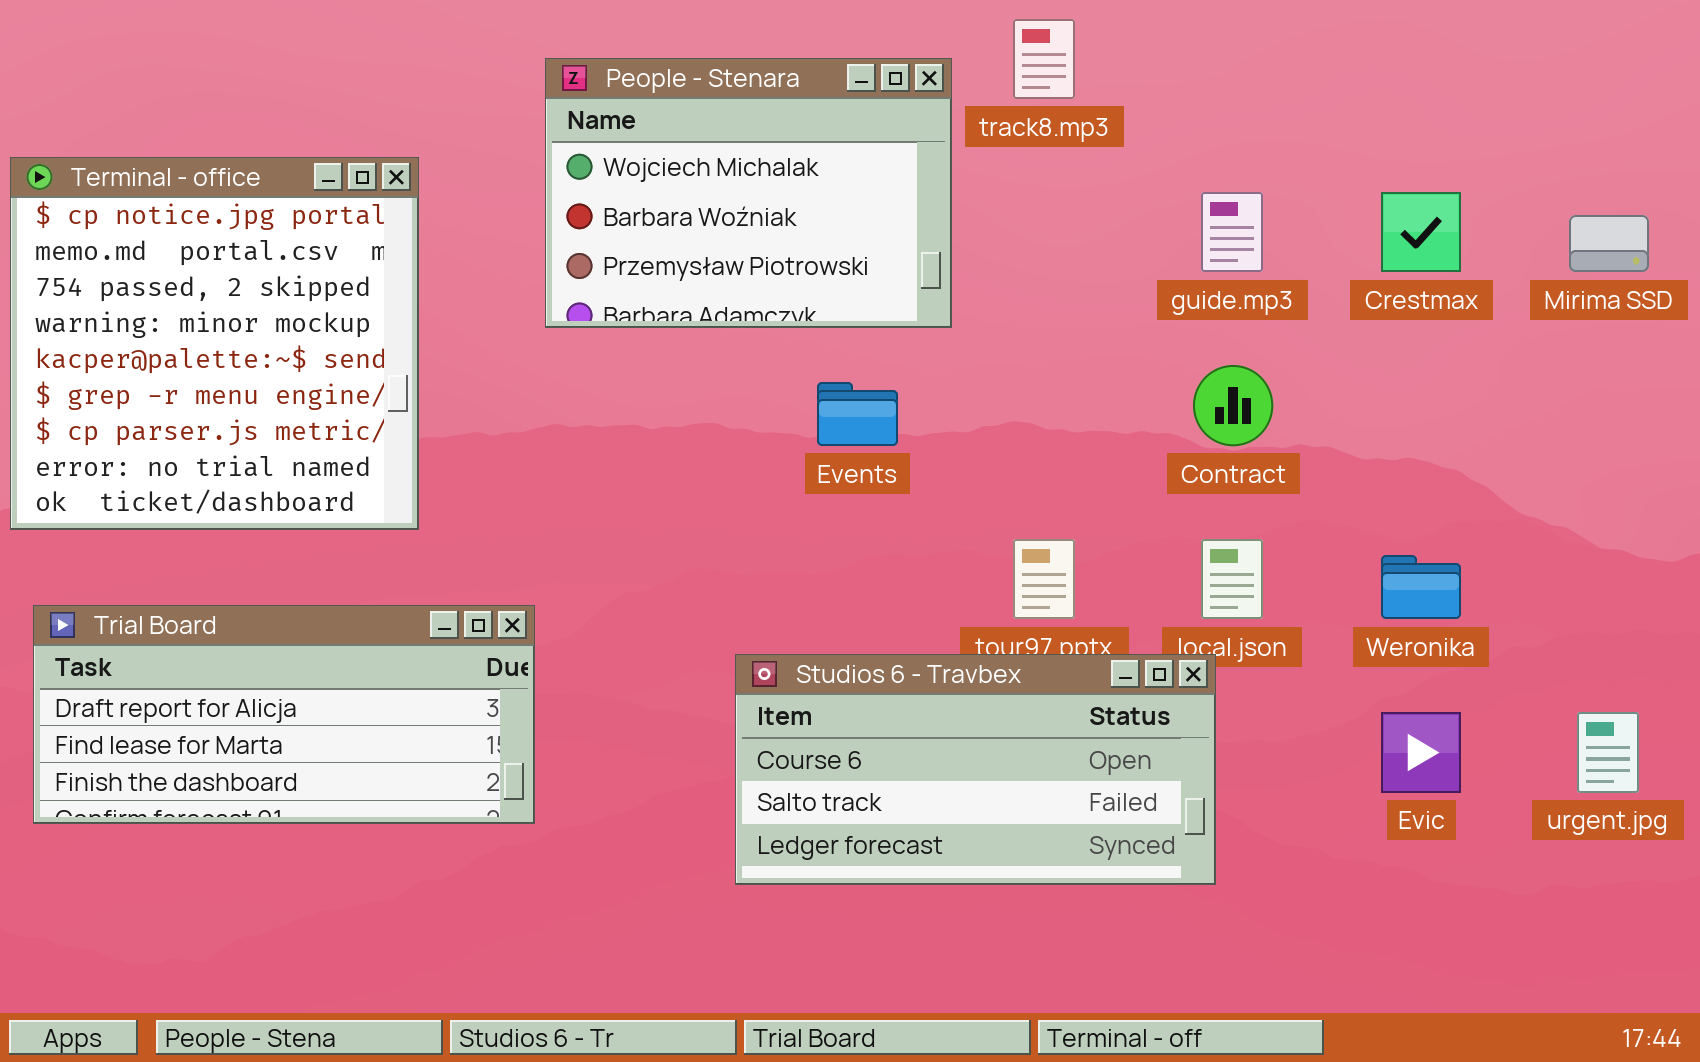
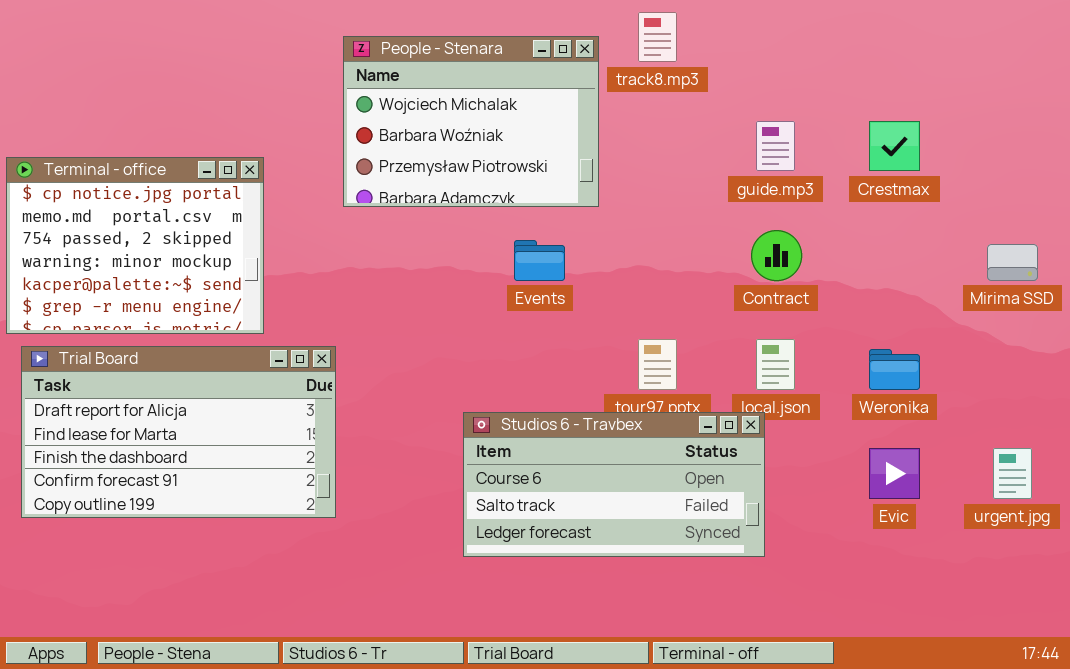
Terminal - office: [10,157,419,530] -> [6,157,264,334], resized
Mirima SSD: [1569,215,1649,272] -> [987,244,1038,281], moved
Trial Board: [33,605,535,824] -> [21,346,336,518], resized

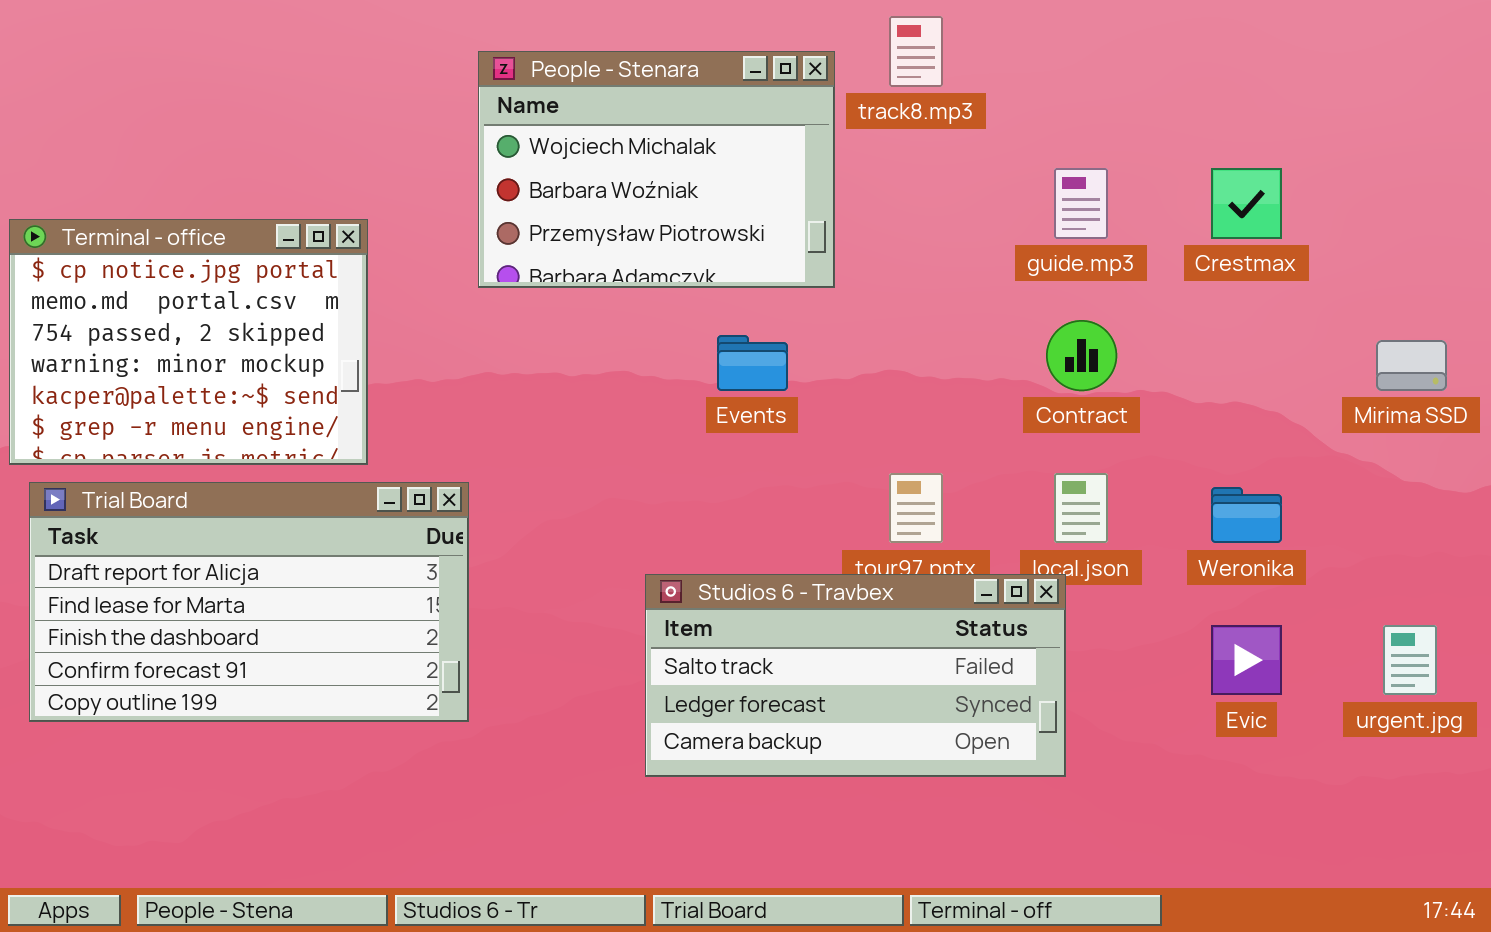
Studios 6 - Travbex: [463,412,765,557] -> [645,574,1066,777], scrolled down 1 row

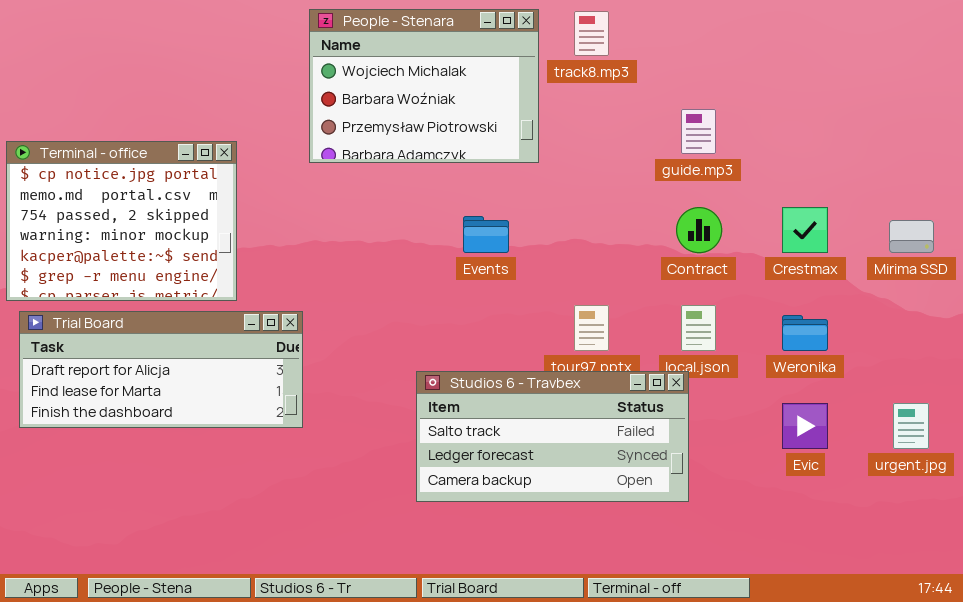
People - Stenara: [478,51,835,288] -> [309,9,539,163], moved
Crestmax: [1211,168,1282,239] -> [782,207,828,253], moved
Trial Board: [29,482,469,722] -> [19,311,303,428], resized

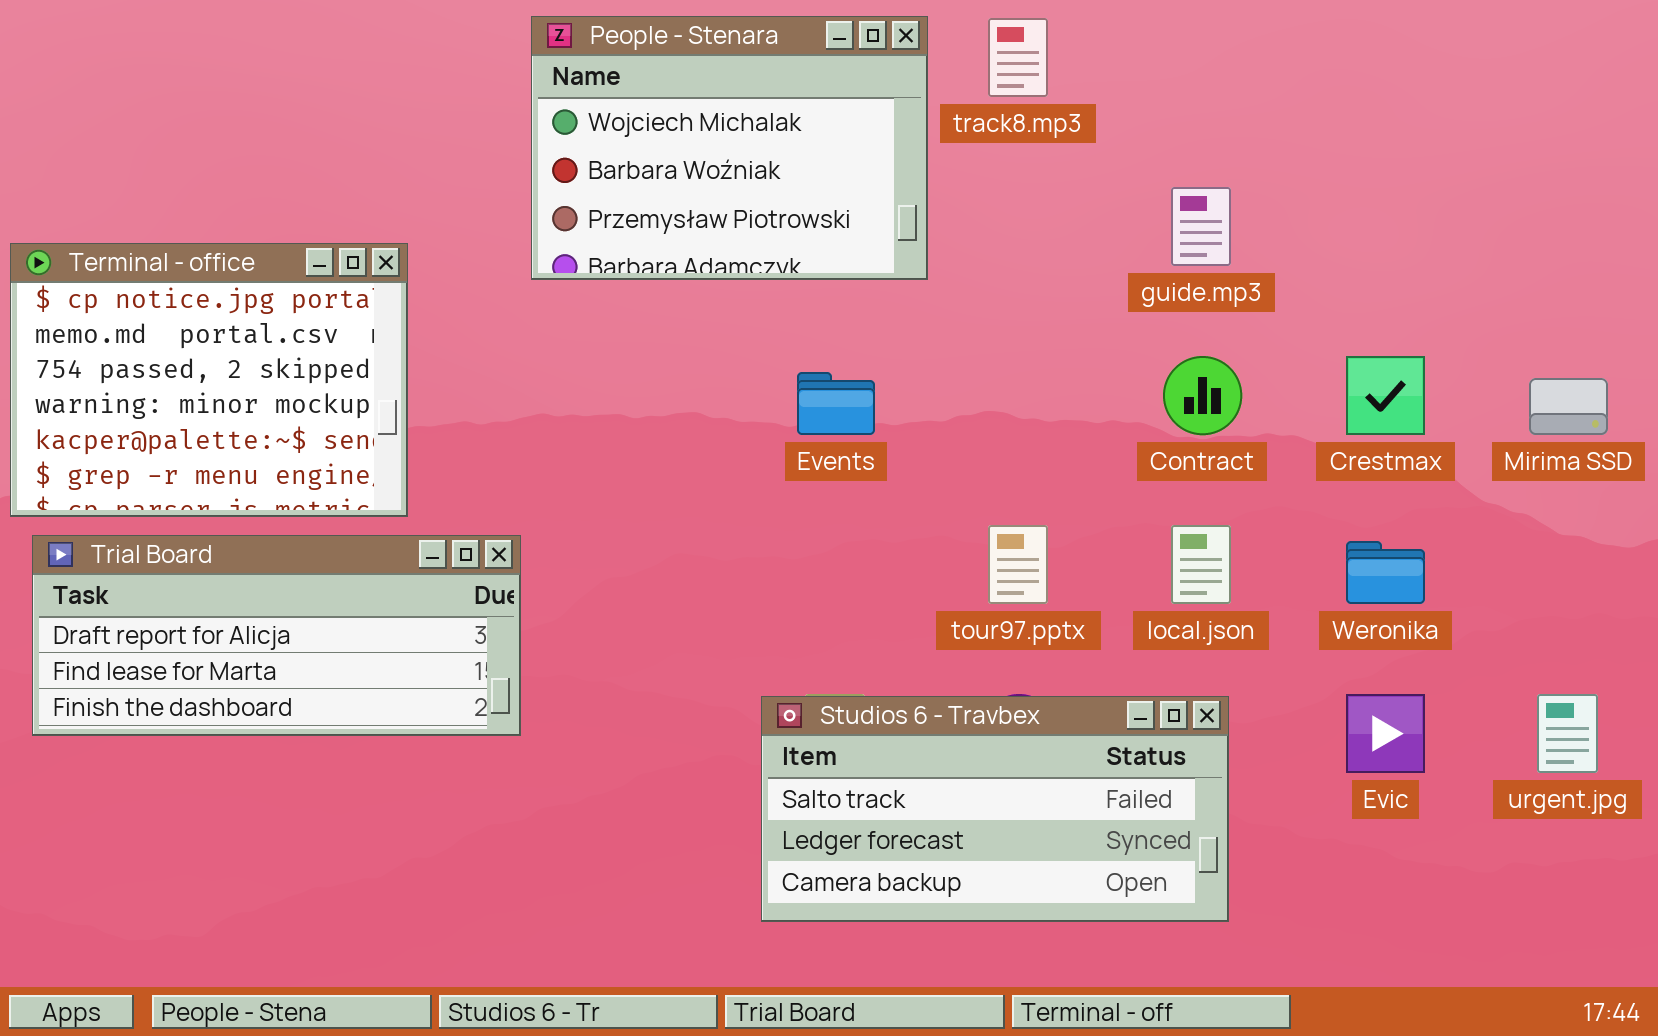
Studios 6 - Travbex: [416,371,689,502] -> [761,696,1229,922], moved

